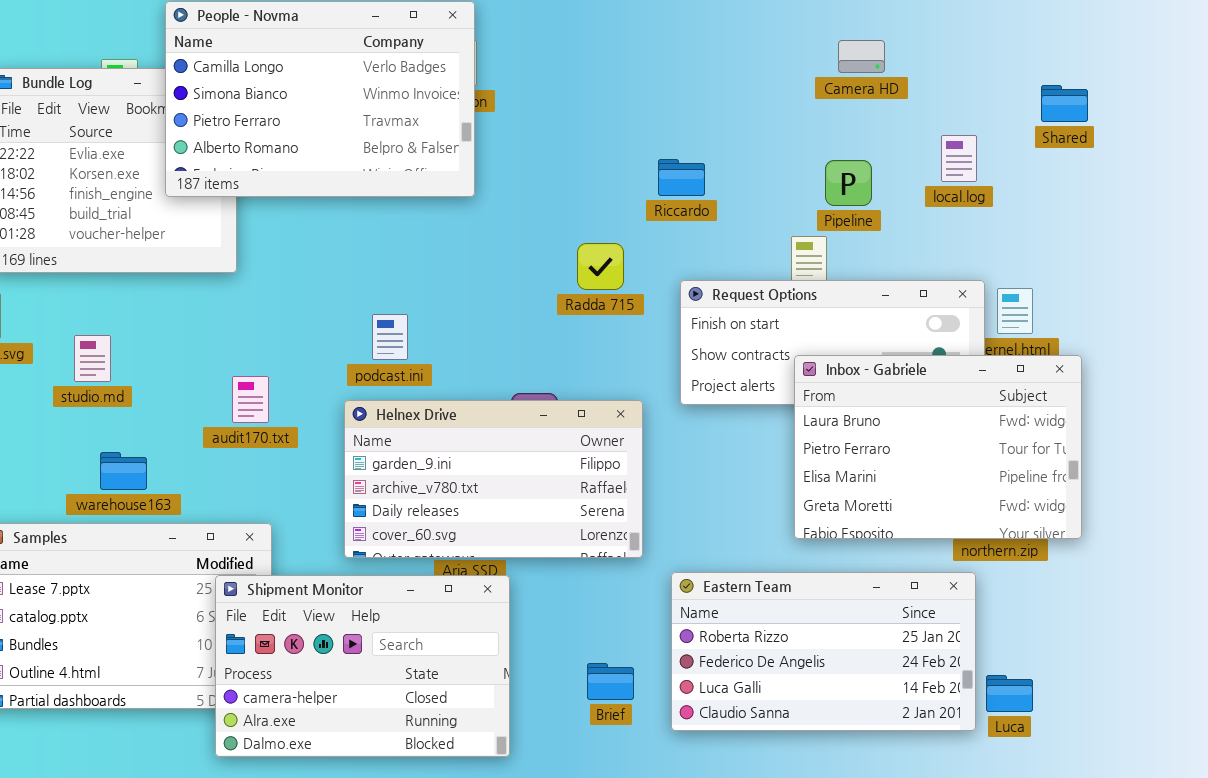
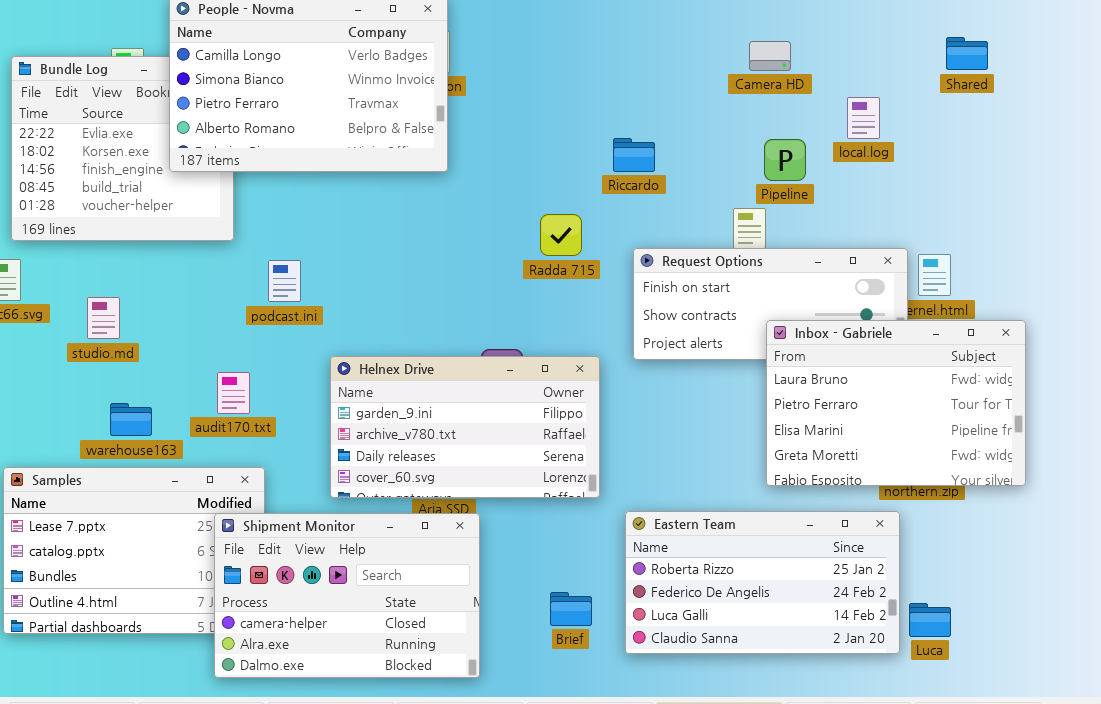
Camera HD: [838,40,885,73] -> [749,41,791,71], moved
Shared: [1041,85,1088,122] -> [946,37,988,70], moved
local.log: [941,135,977,182] -> [847,97,880,139], moved
podcast.ini: [372,314,408,360] -> [268,260,301,302], moved
Inbox - Gabriele: [794,355,1082,539] -> [766,320,1026,486], moved
audit170.txt: [232,376,269,423] -> [217,372,250,414], moved

